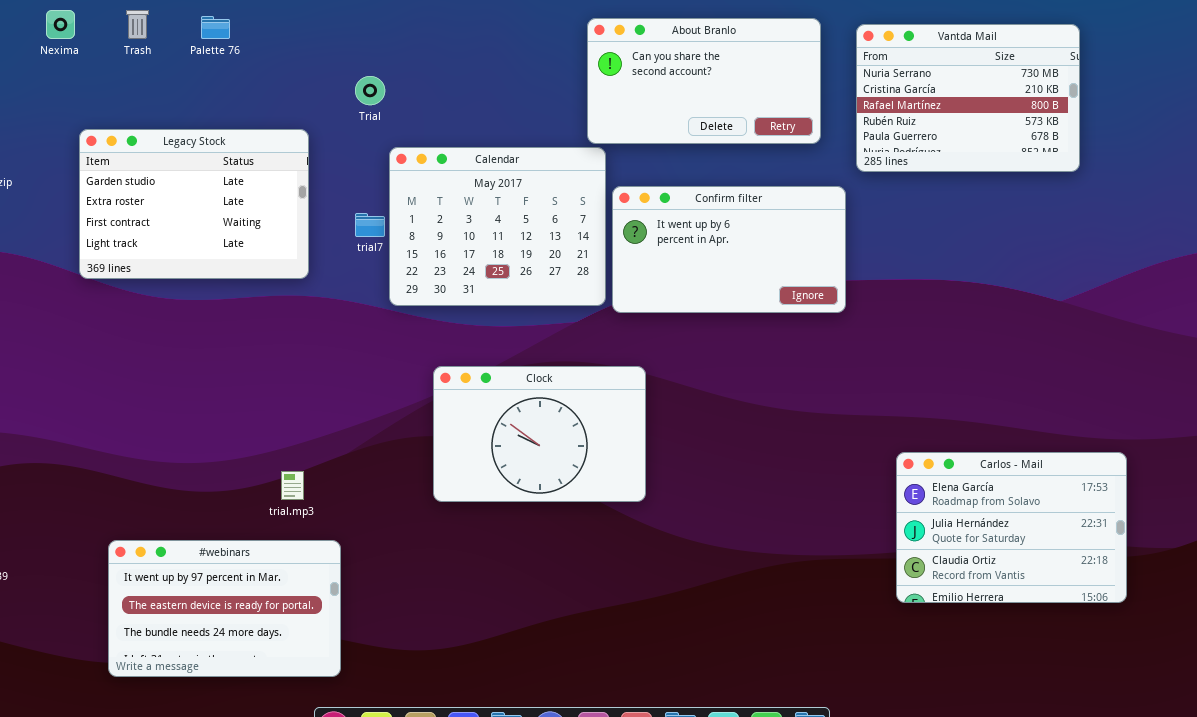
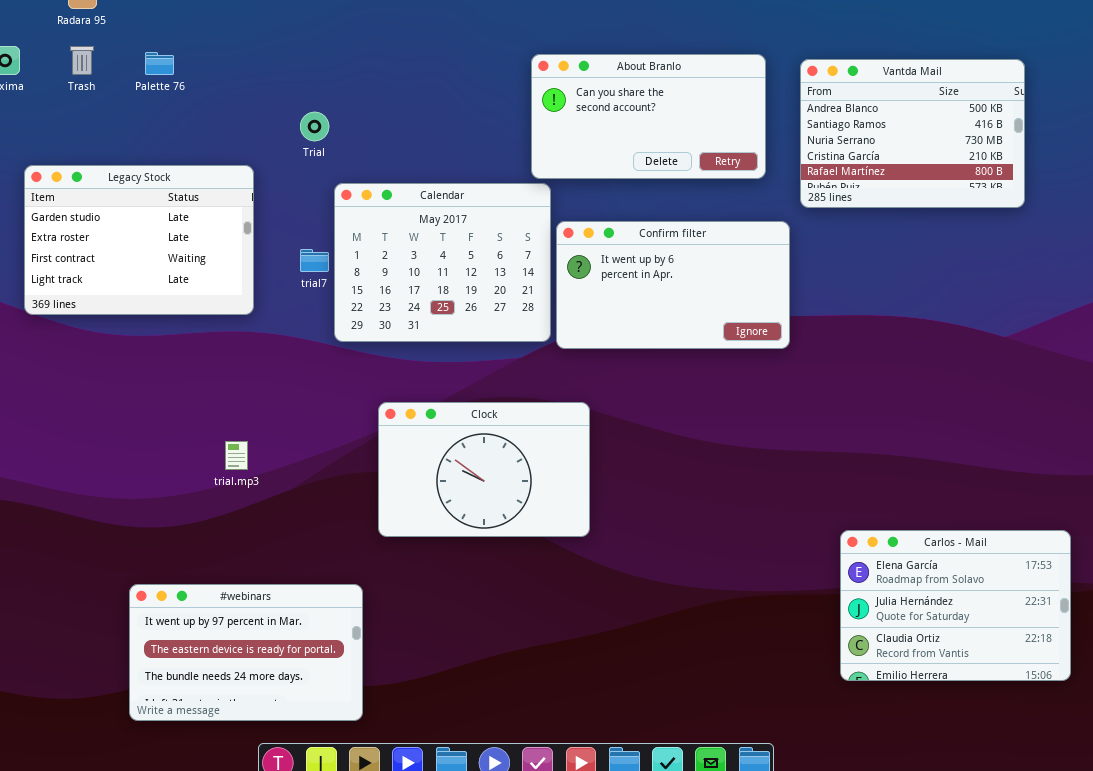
Vantda Mail: [856,24,1080,172] -> [800,59,1025,208], scrolled up 2 rows
Carlos - Mail: [896,452,1127,603] -> [840,530,1071,681], moved
trial.mp3: [281,471,304,500] -> [225,441,248,470], moved
#webinars: [108,540,341,677] -> [129,584,363,721], moved

